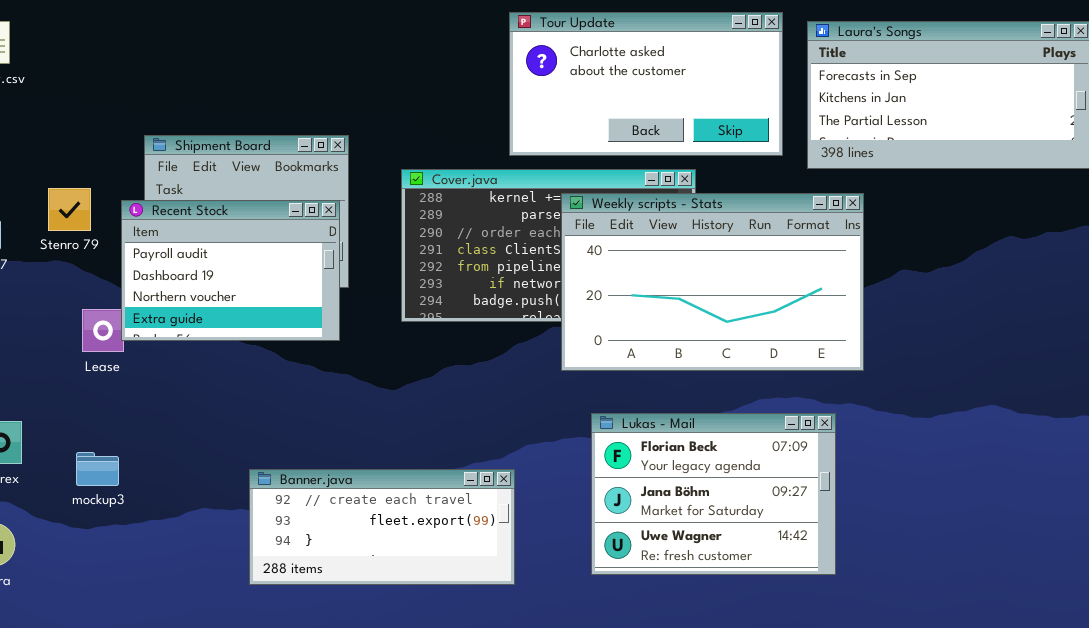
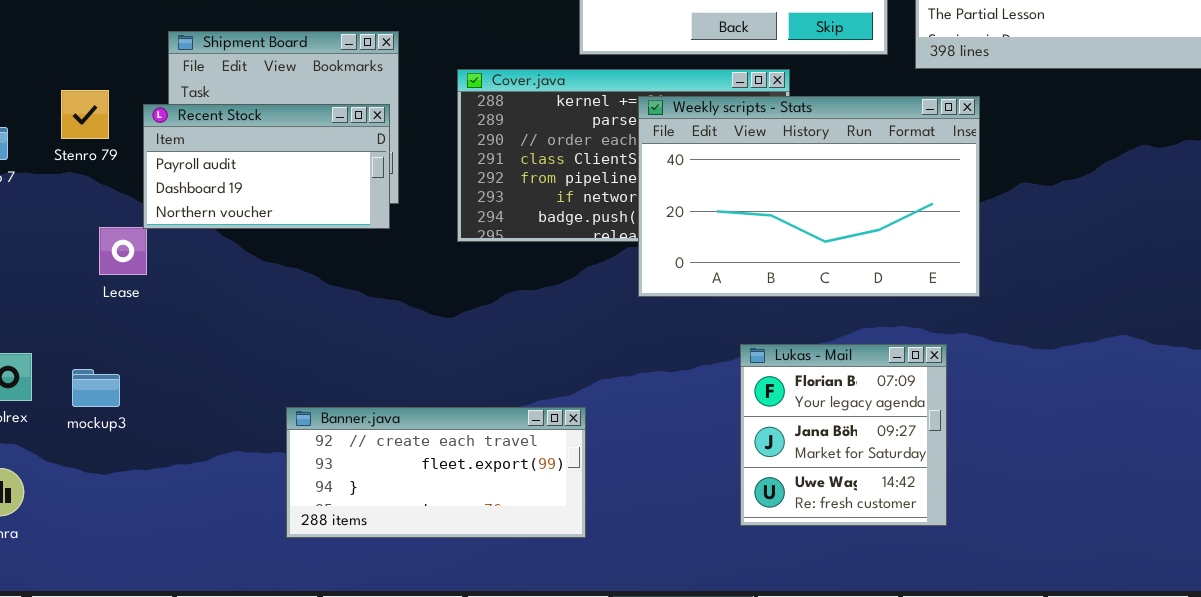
Recent Stock: [121,200,340,341] -> [143,104,390,229], resized
Lukas - Mail: [591,413,836,575] -> [740,344,947,526], resized
mockup3: [76,452,119,486] -> [72,369,120,407], moved

